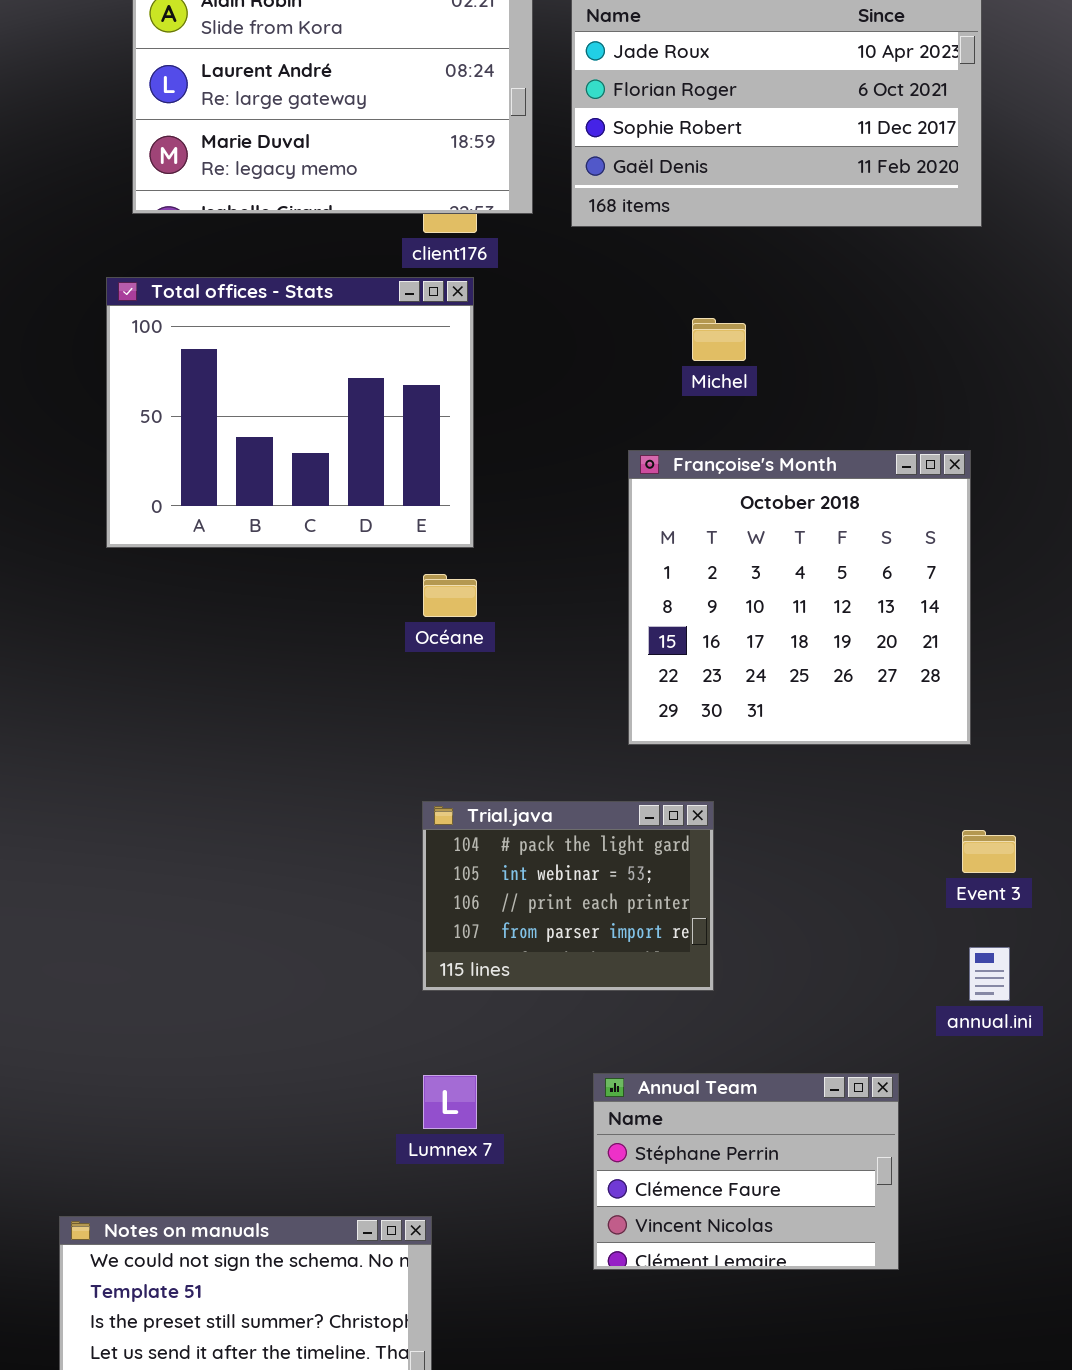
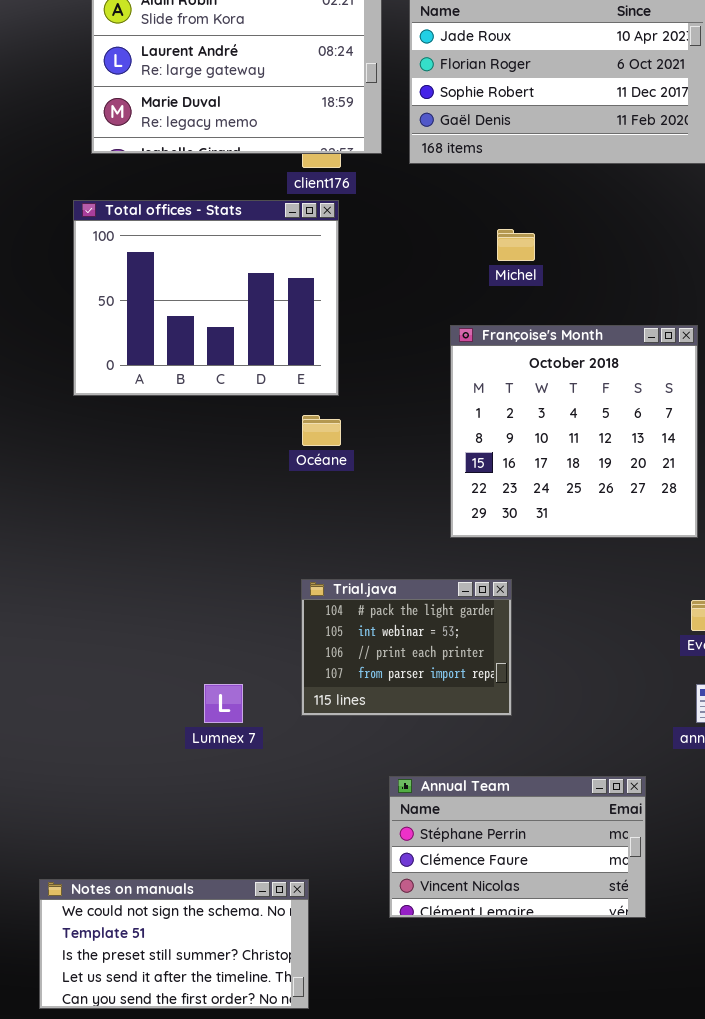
Annual Team: [593,1073,899,1270] -> [389,776,646,918], resized
Lumnex 7: [423,1075,477,1129] -> [204,684,243,723], moved

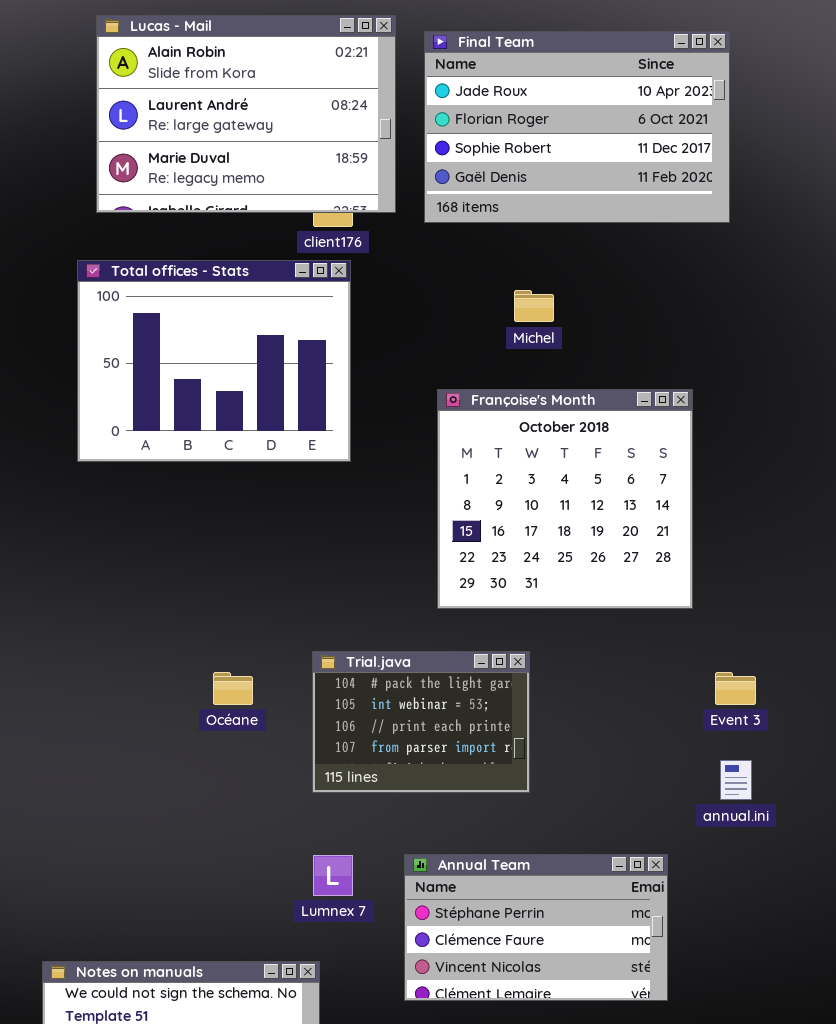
Françoise's Month: [450,325,698,538] -> [437,389,693,609], moved
Océane: [302,415,341,446] -> [213,672,253,705], moved
Lumnex 7: [204,684,243,723] -> [313,855,353,896], moved

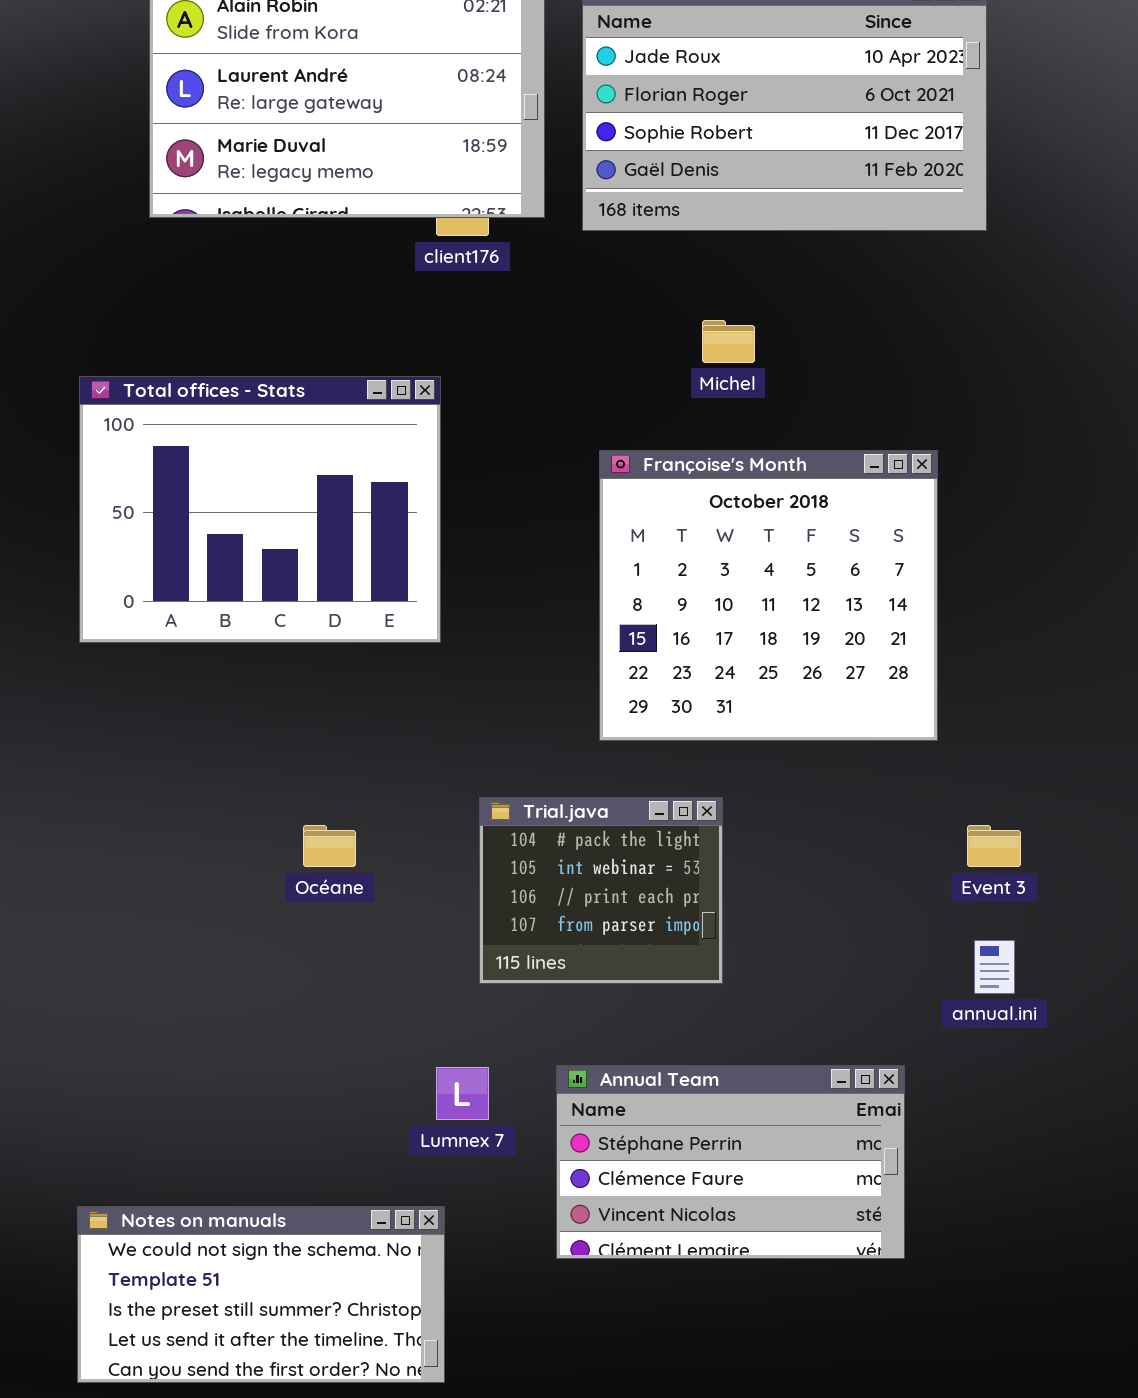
Total offices - Stats: [77,260,351,462] -> [79,376,441,643], moved
Trial.java: [312,651,530,793] -> [479,797,723,984], resized

